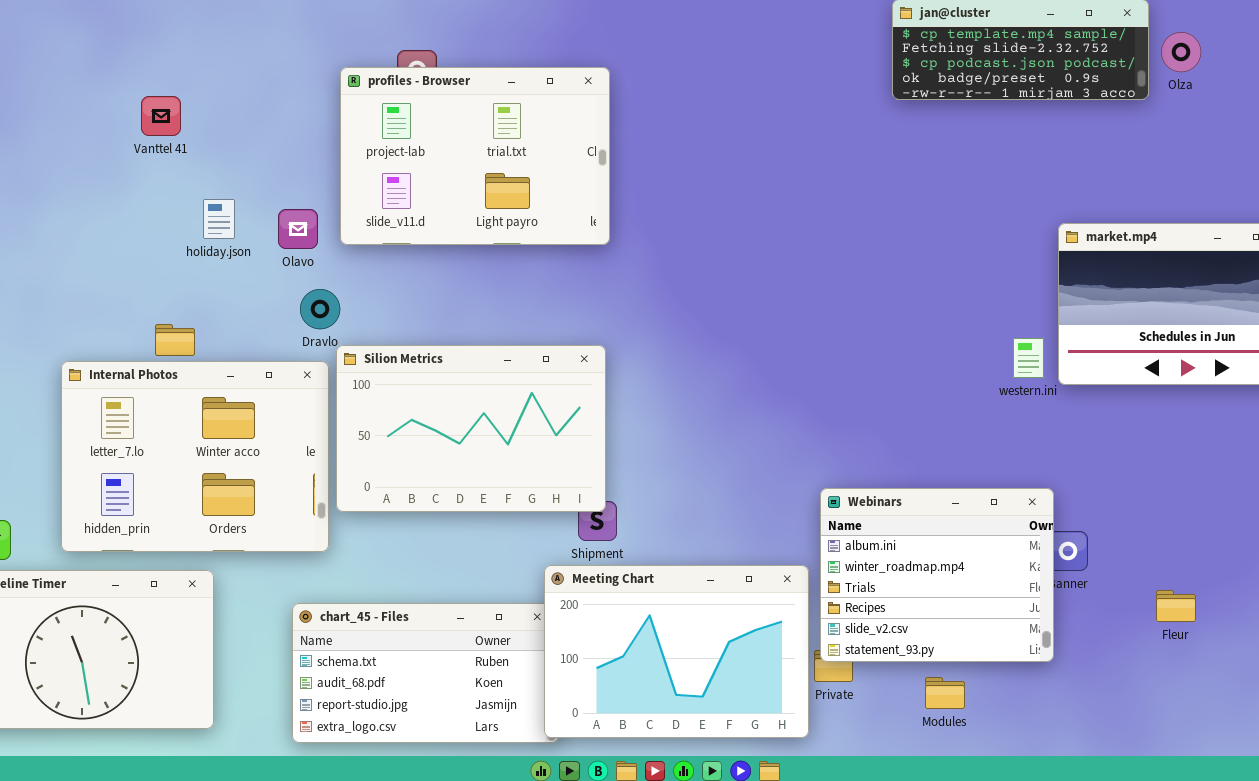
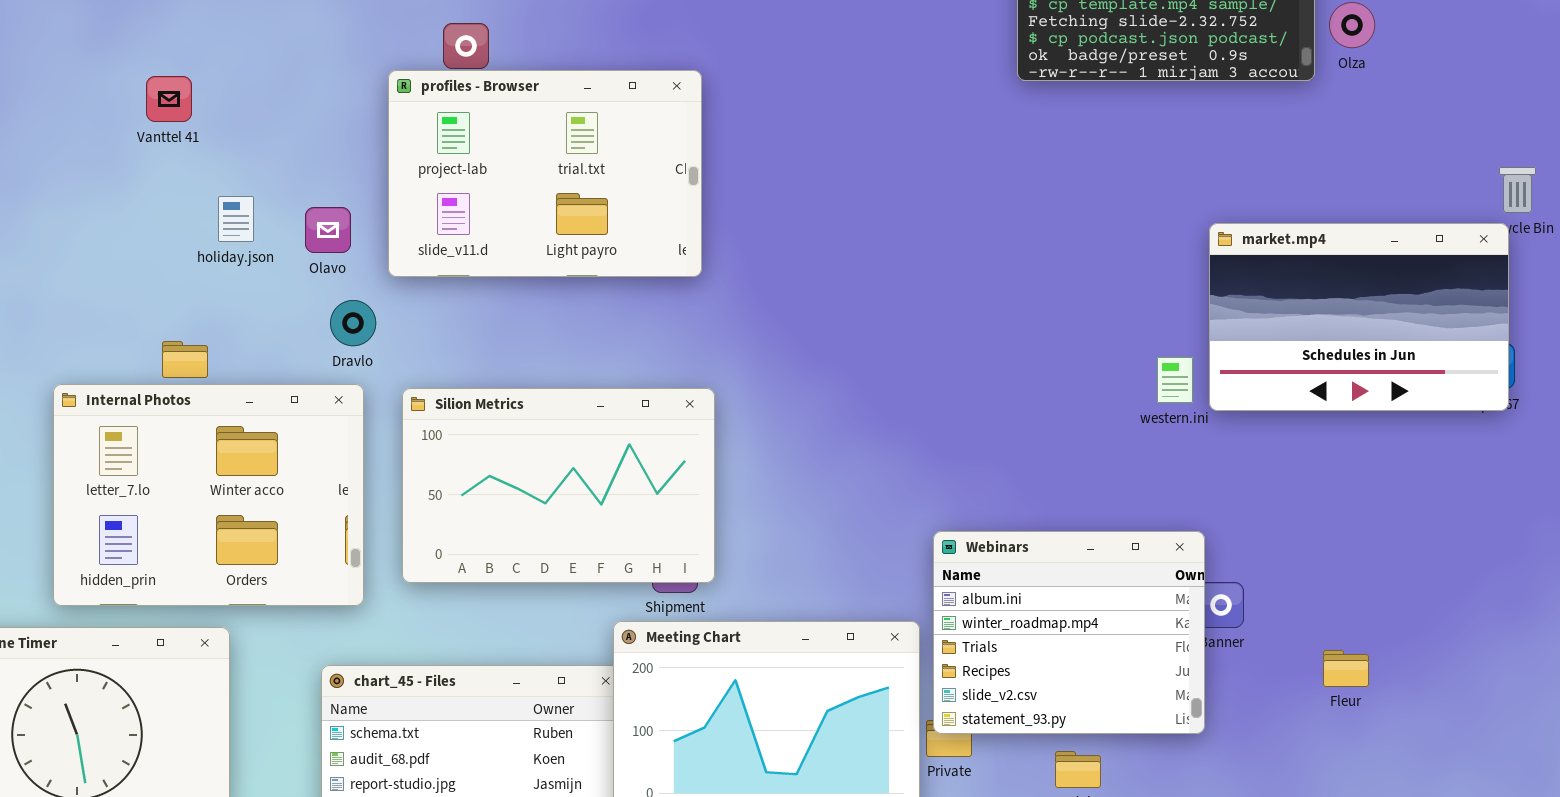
profiles - Browser: [340,67,610,245] -> [388,70,702,277], moved
Silion Metrics: [336,345,606,512] -> [402,388,715,583], moved

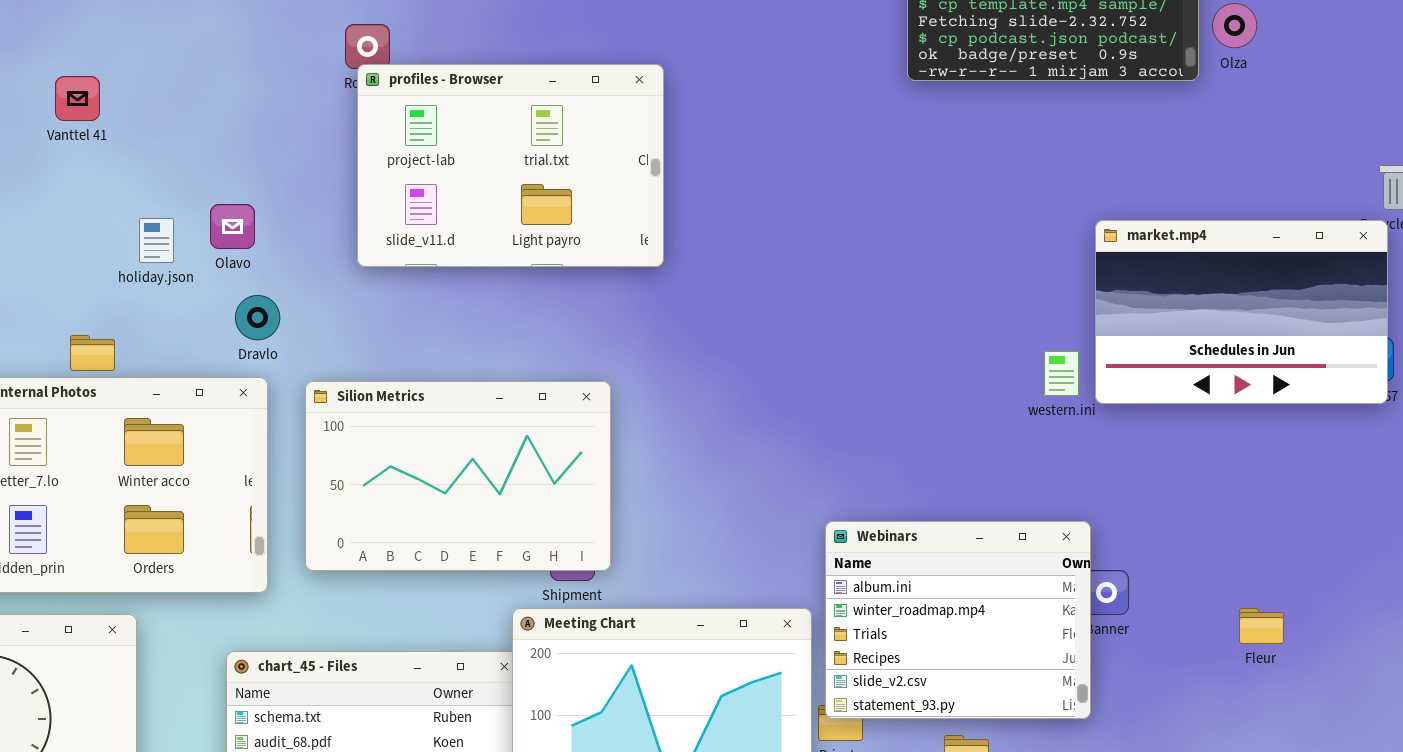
profiles - Browser: [388,70,702,277] -> [357,64,664,267], moved
holiday.json: [218,196,254,242] -> [139,218,174,263], moved
Fleur: [1323,650,1369,687] -> [1239,608,1284,644], moved

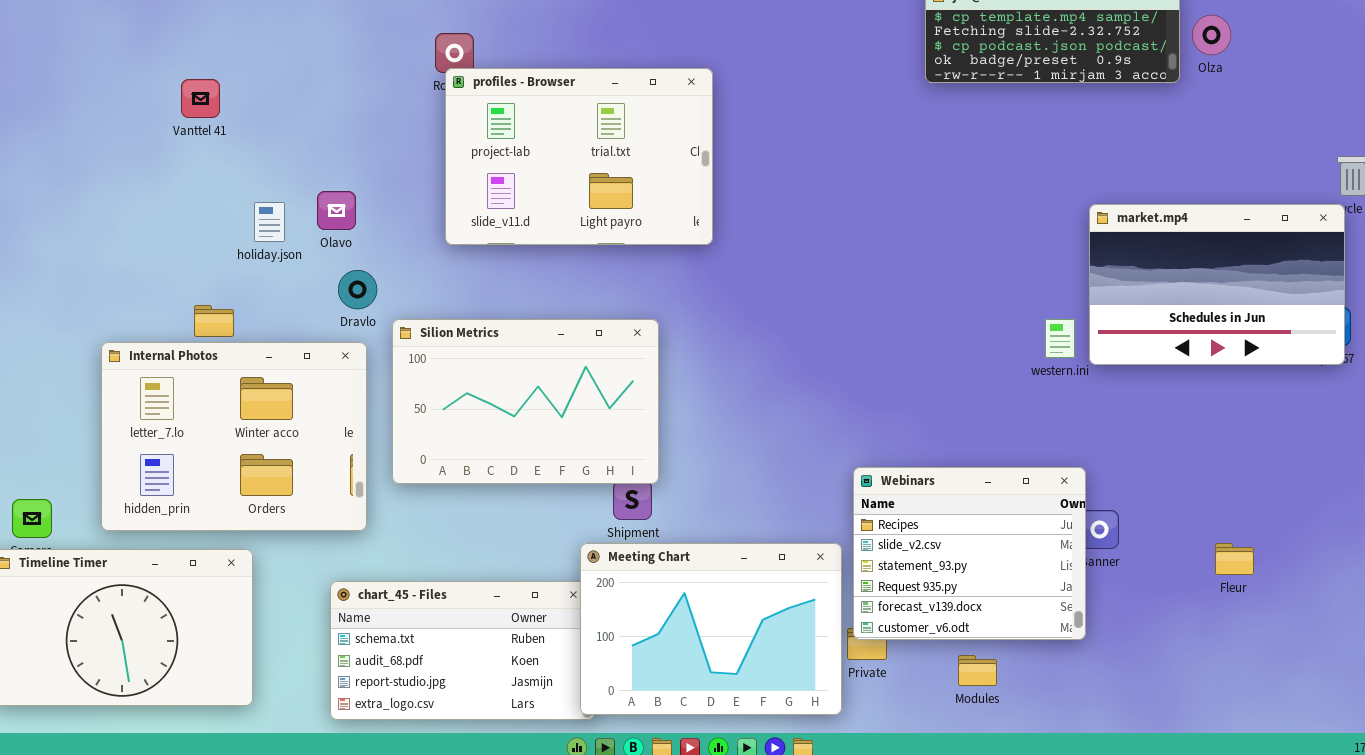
Silion Metrics: [305,381,611,571] -> [392,319,659,484], moved
Webinars: [825,521,1091,719] -> [853,467,1086,640], scrolled down 3 rows

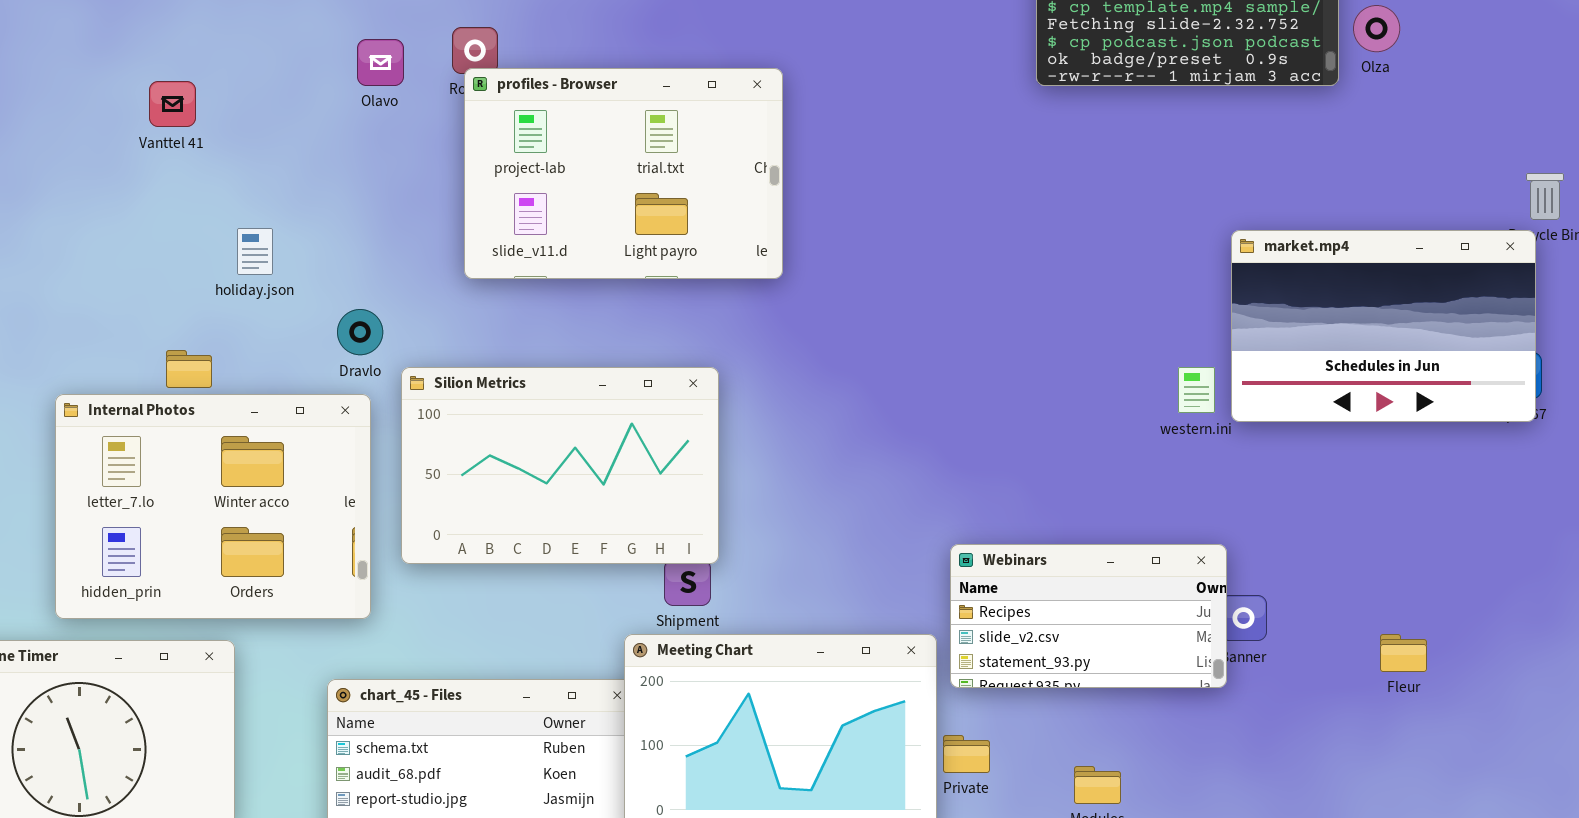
Olavo: [317,191,356,230] -> [357,39,404,86], moved
Webinars: [853,467,1086,640] -> [950,544,1227,688], resized

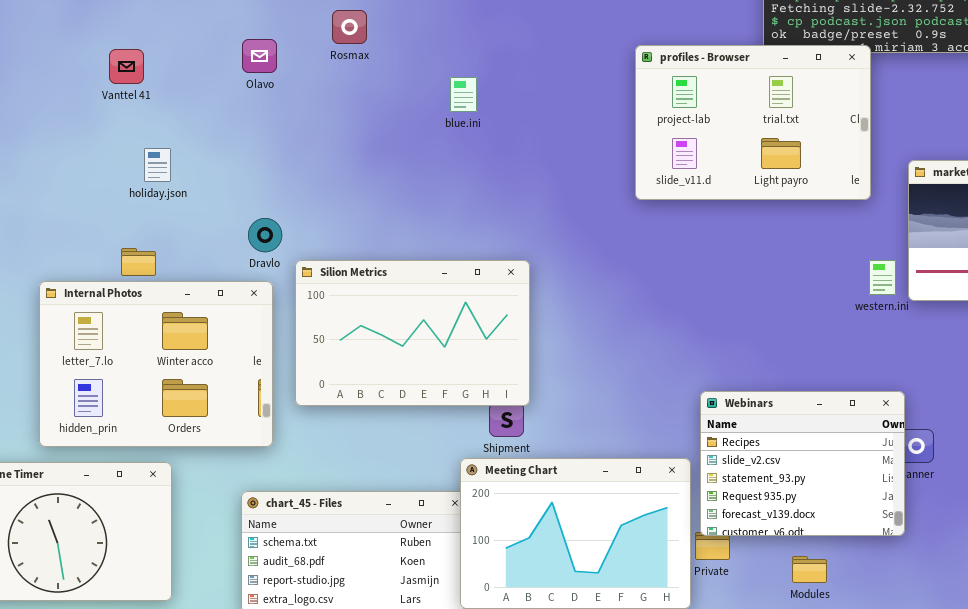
Olavo: [357,39,404,86] -> [242,39,277,73], moved
profiles - Browser: [464,68,783,279] -> [635,45,871,200], moved
holiday.json: [237,228,273,275] -> [144,148,171,182], moved
Webinars: [950,544,1227,688] -> [700,391,905,536], resized

